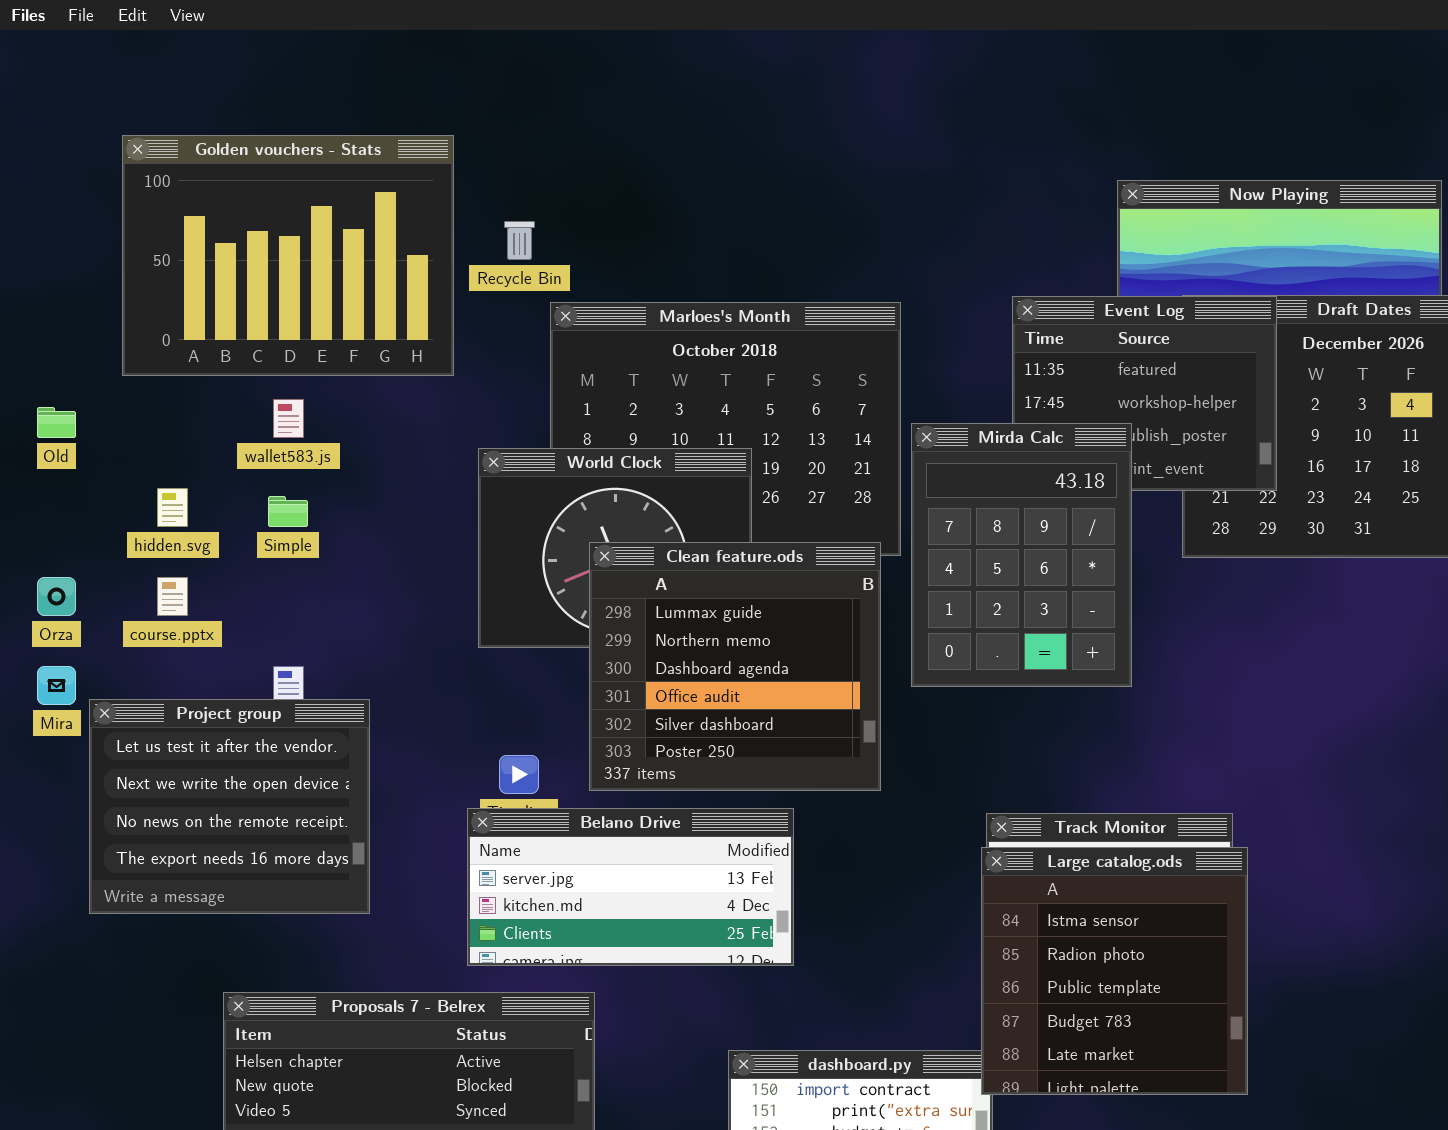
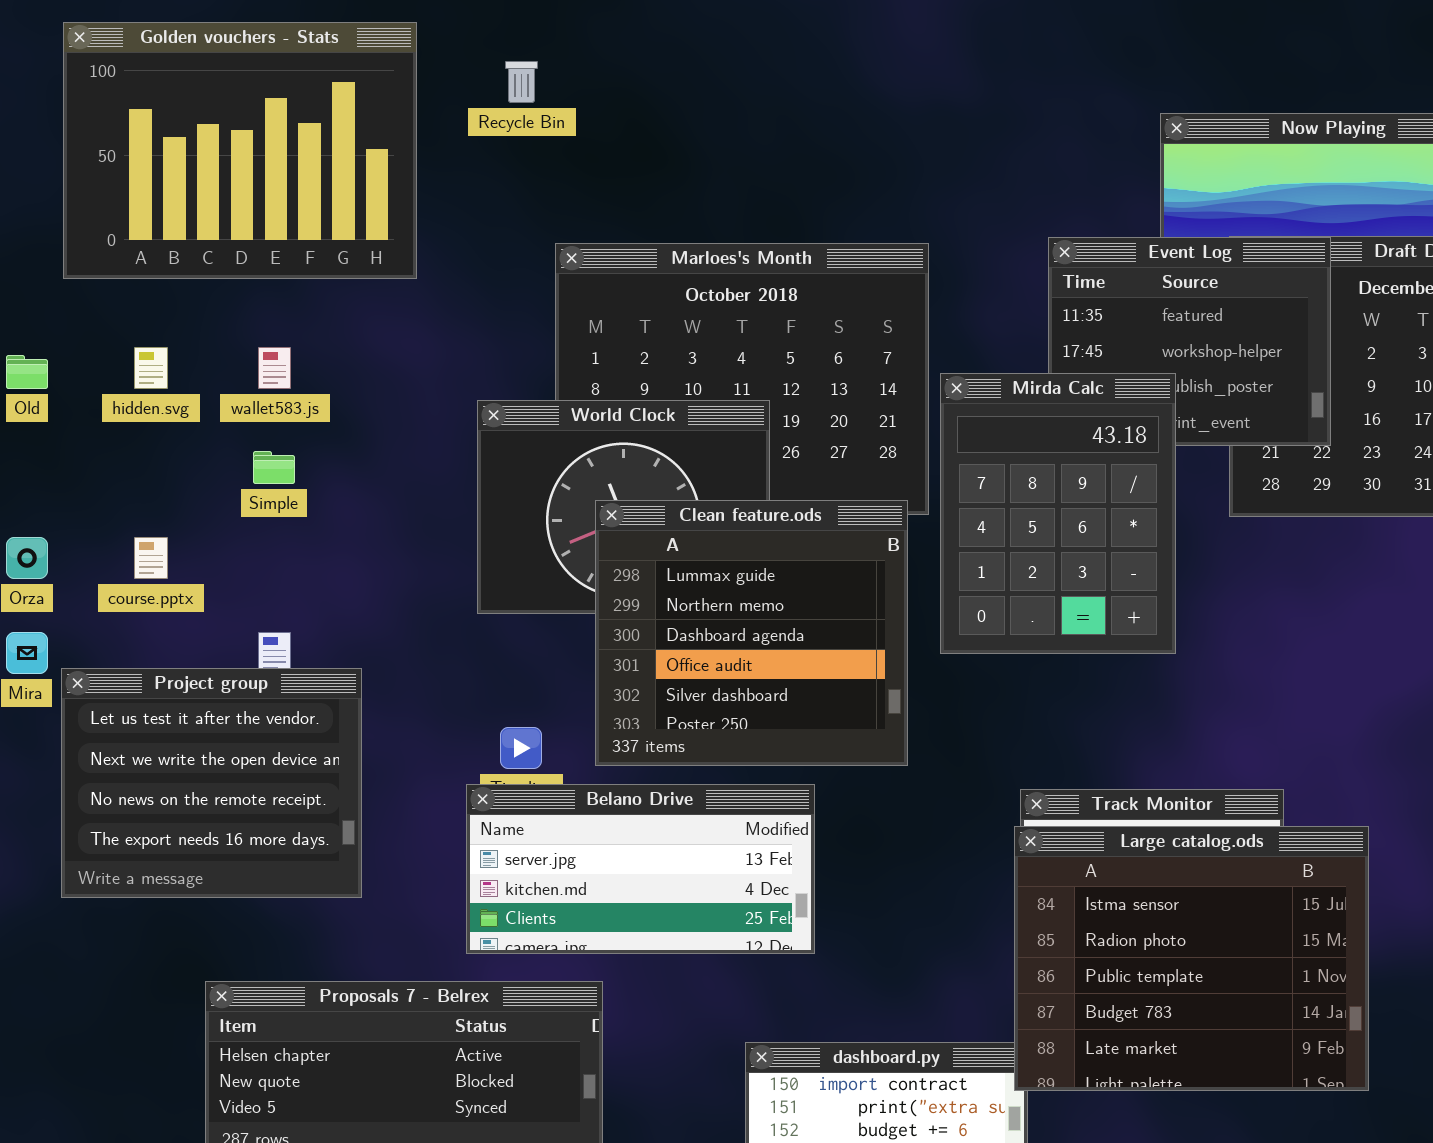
Golden vouchers - Stats: [122,135,454,376] -> [63,22,417,279], moved
Recycle Bin: [504,221,535,260] -> [505,61,538,103], moved
hidden.svg: [157,488,188,527] -> [134,347,168,389], moved
Large catalog.ods: [981,847,1248,1095] -> [1014,826,1369,1091], resized

